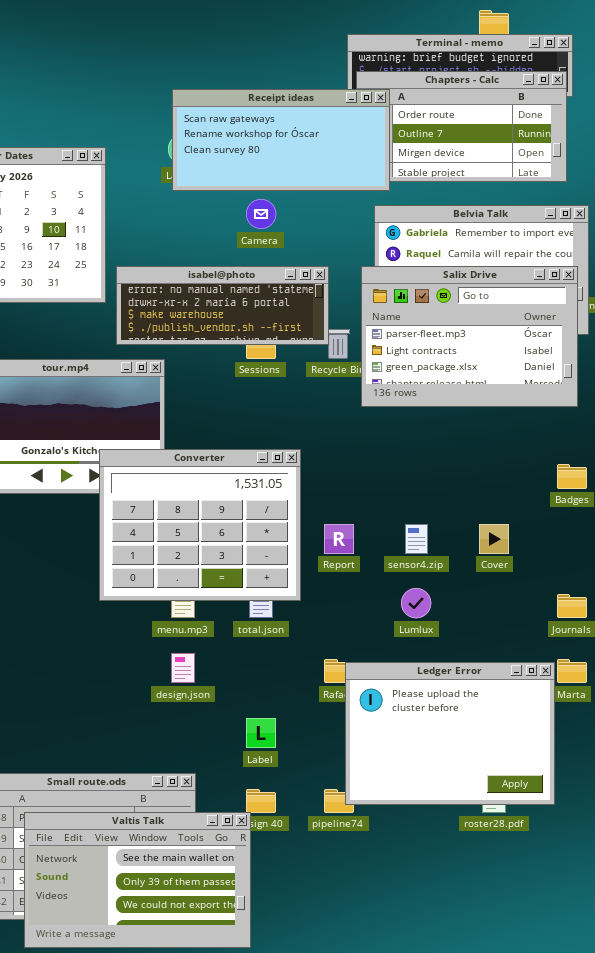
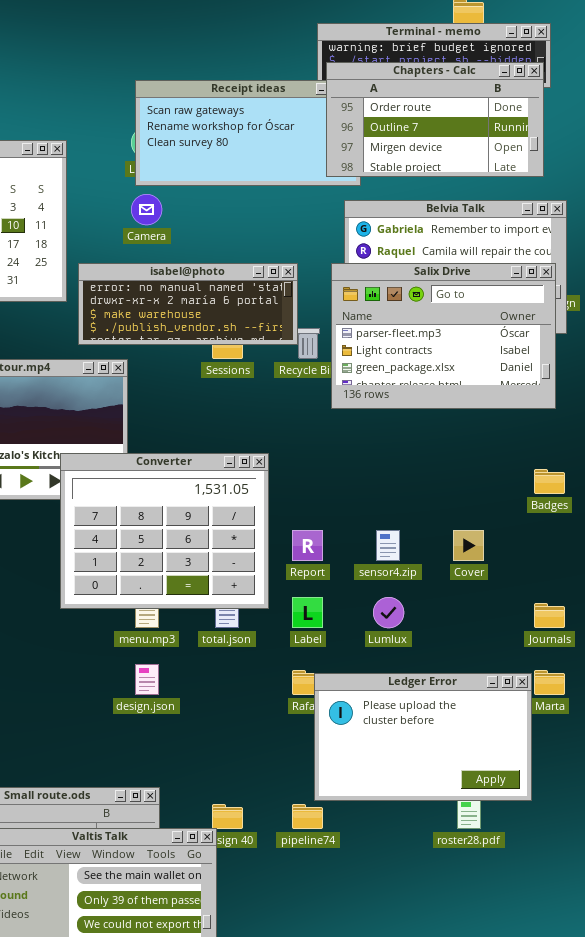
Chapters - Calc: [356,71,567,182] -> [326,62,544,177], raised
Camera: [246,199,276,229] -> [131,194,162,225], moved
Ledger Error: [345,662,555,805] -> [314,673,532,801], resized
Label: [246,718,276,748] -> [292,597,323,628], moved

